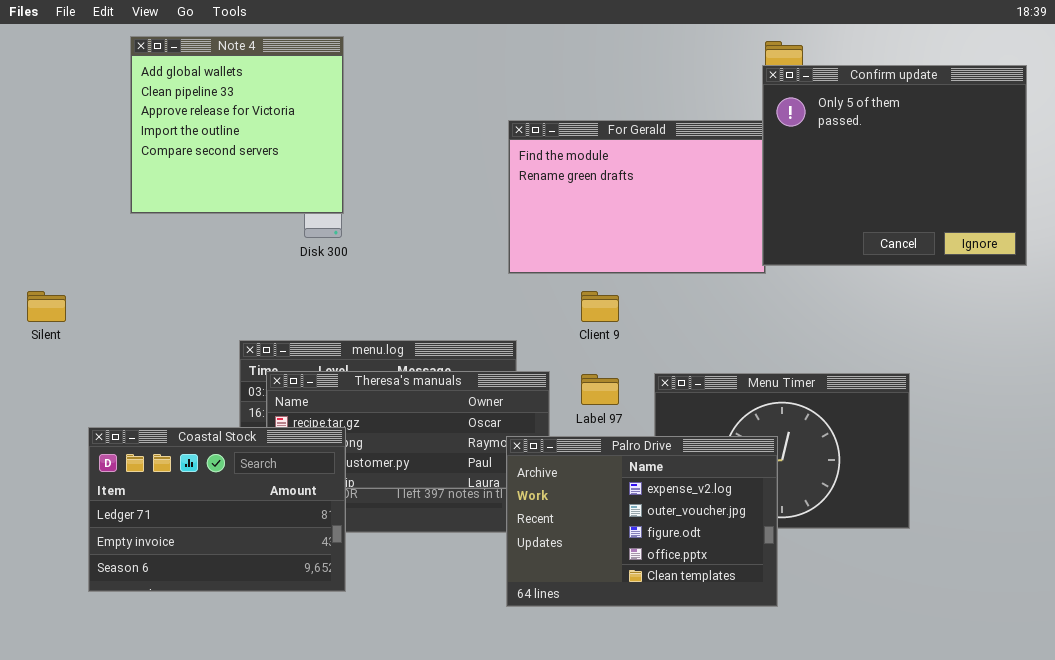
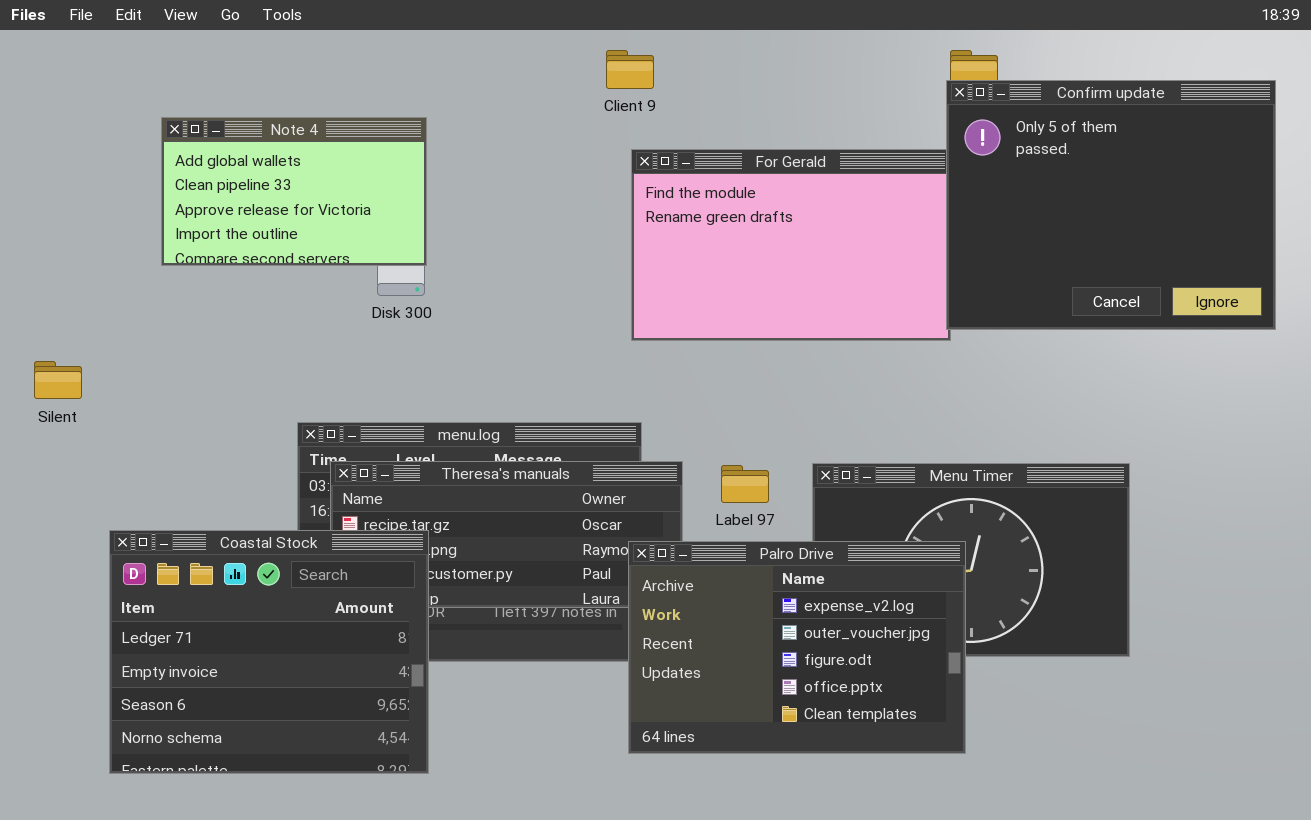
Note 4: [130,36,344,214] -> [161,117,427,266], resized
Client 9: [581,291,619,322] -> [606,50,654,89], moved
Coastal Stock: [88,427,346,592] -> [109,530,429,774], resized

